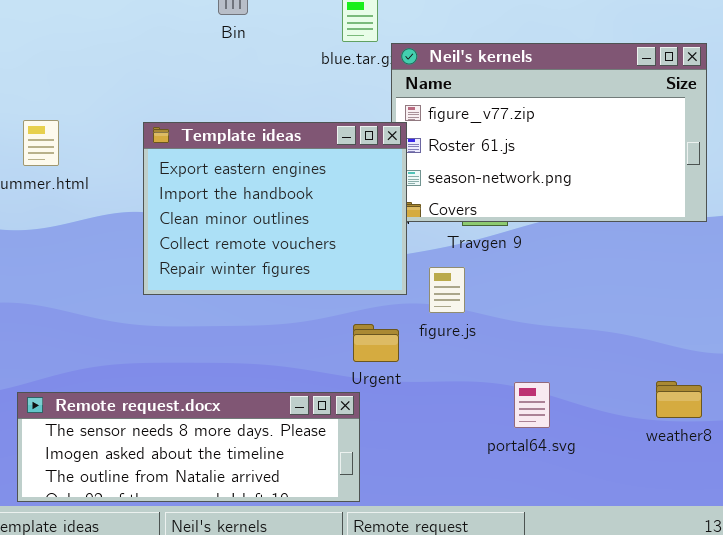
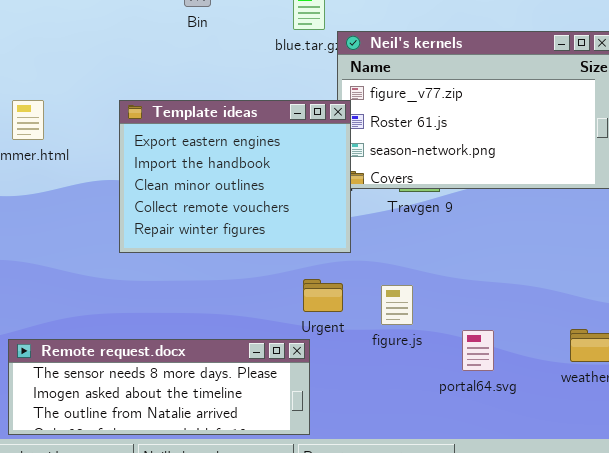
figure.js: [429,267,465,313] -> [381,285,413,325], moved
portal64.svg: [514,382,550,428] -> [462,330,494,371], moved

